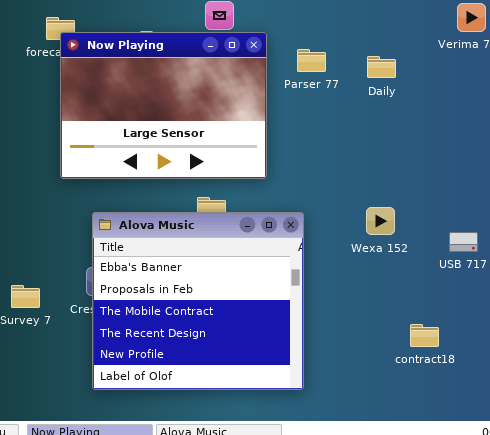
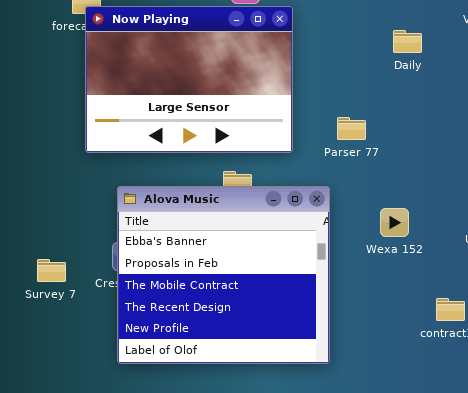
Parser 77: [297,49,326,72] -> [337,117,366,140], moved
Wexa 152: [366,207,395,235] -> [380,208,409,237], moved

